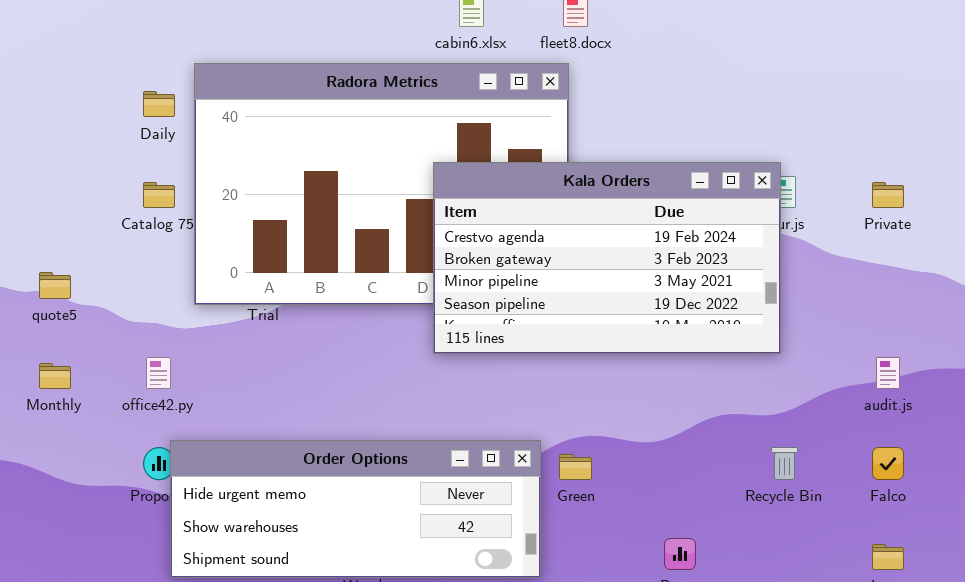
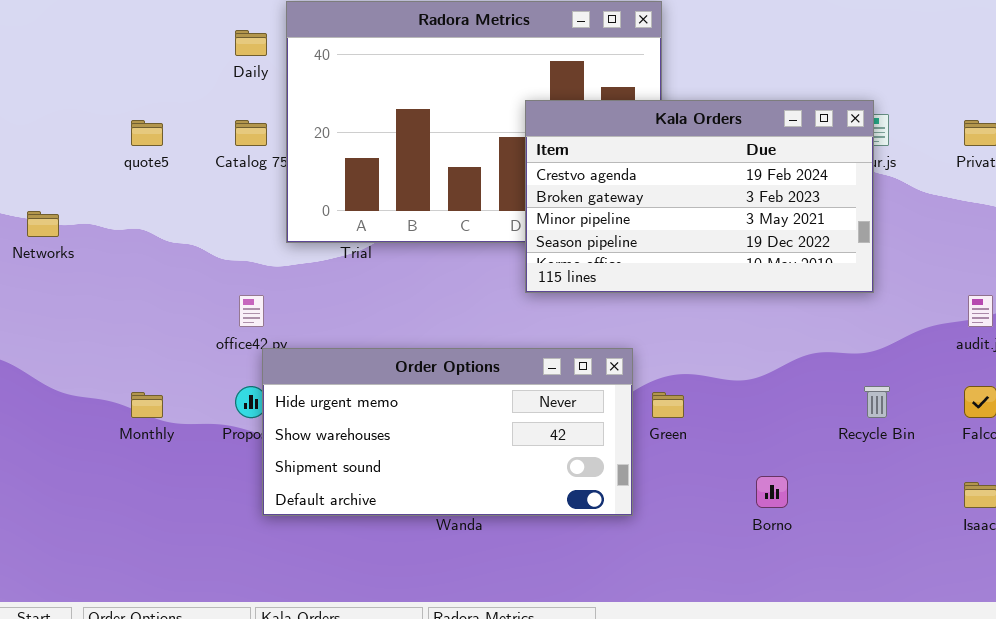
quote5: [39,272,71,299] -> [131,120,163,146], moved
Monthly: [39,363,71,389] -> [131,392,163,418], moved
Order Options: [170,440,541,578] -> [262,348,633,516], resized

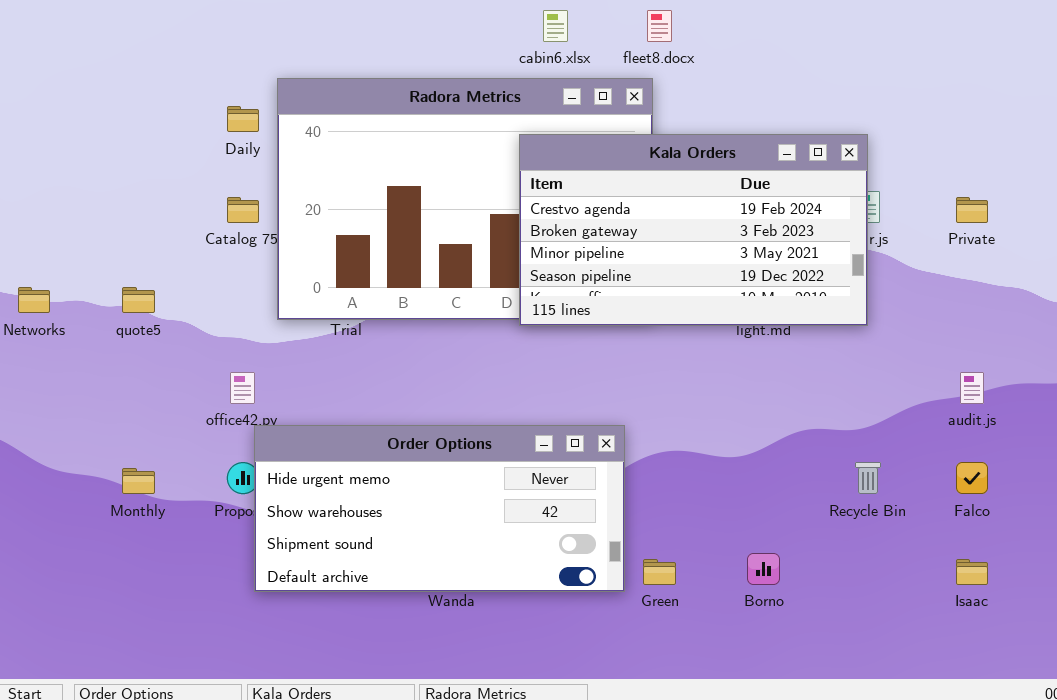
Kala Orders: [525,100,874,293] -> [519,134,868,326], moved
quote5: [131,120,163,146] -> [122,287,155,313], moved
Green: [652,392,684,418] -> [643,559,676,585], moved

